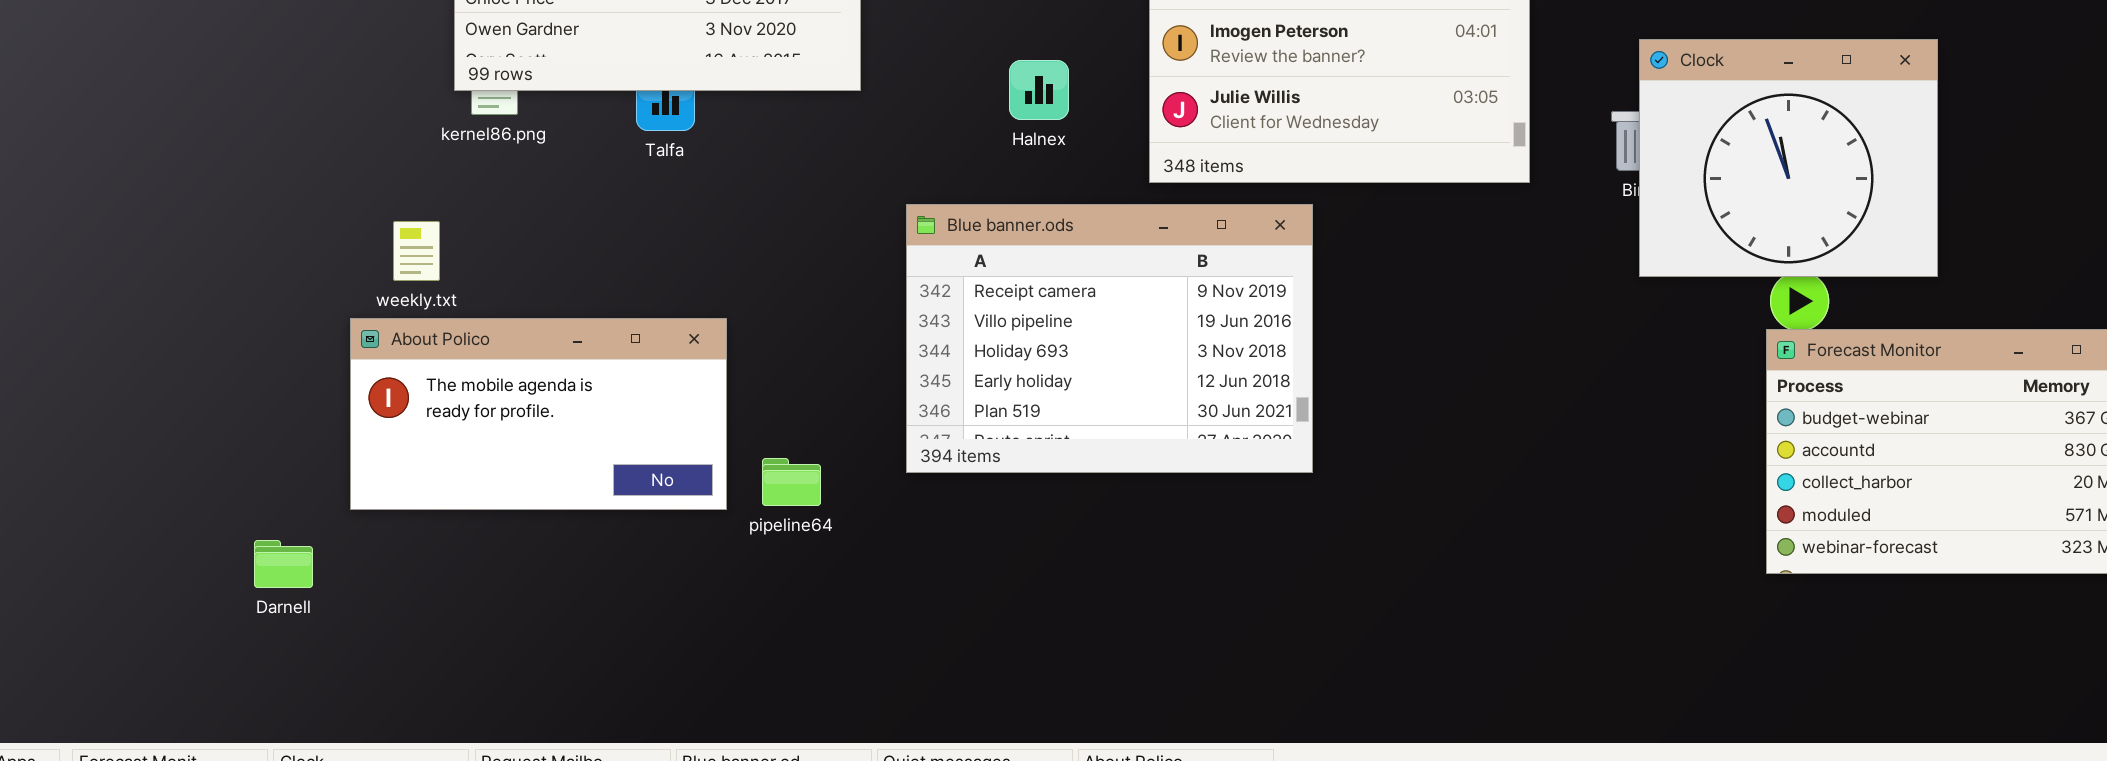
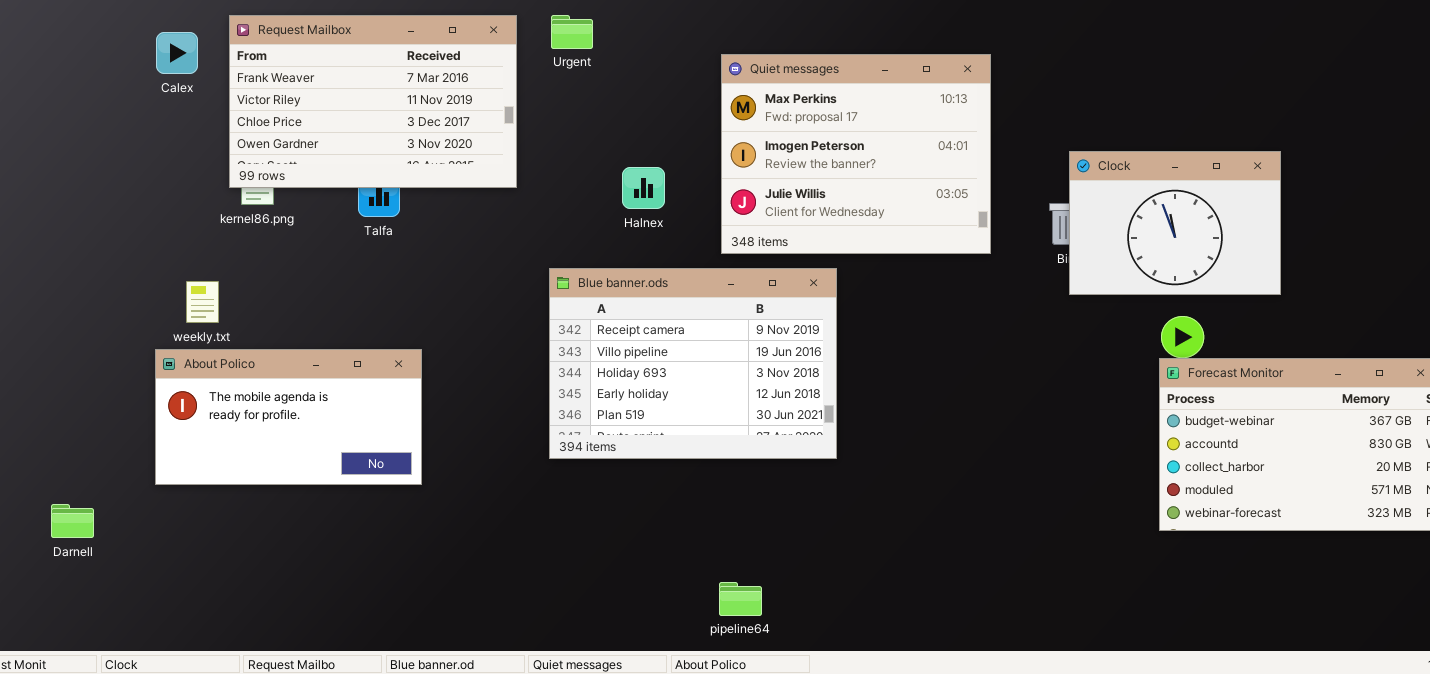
Clock: [1639,39,1938,277] -> [1069,151,1281,295], resized
pipeline64: [762,458,821,506] -> [719,582,762,616], moved
Darnell: [254,540,313,588] -> [51,504,94,538], moved

